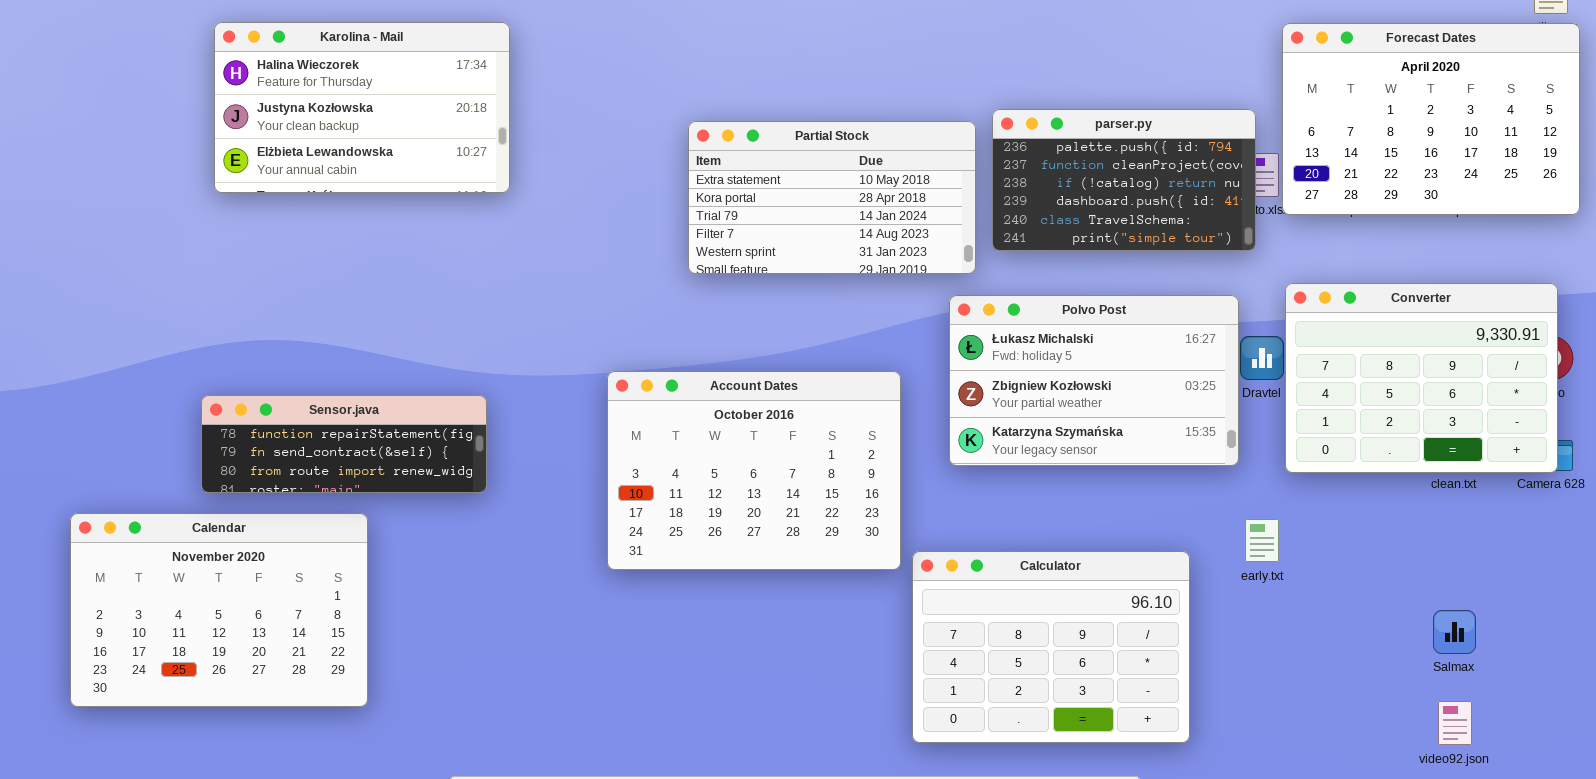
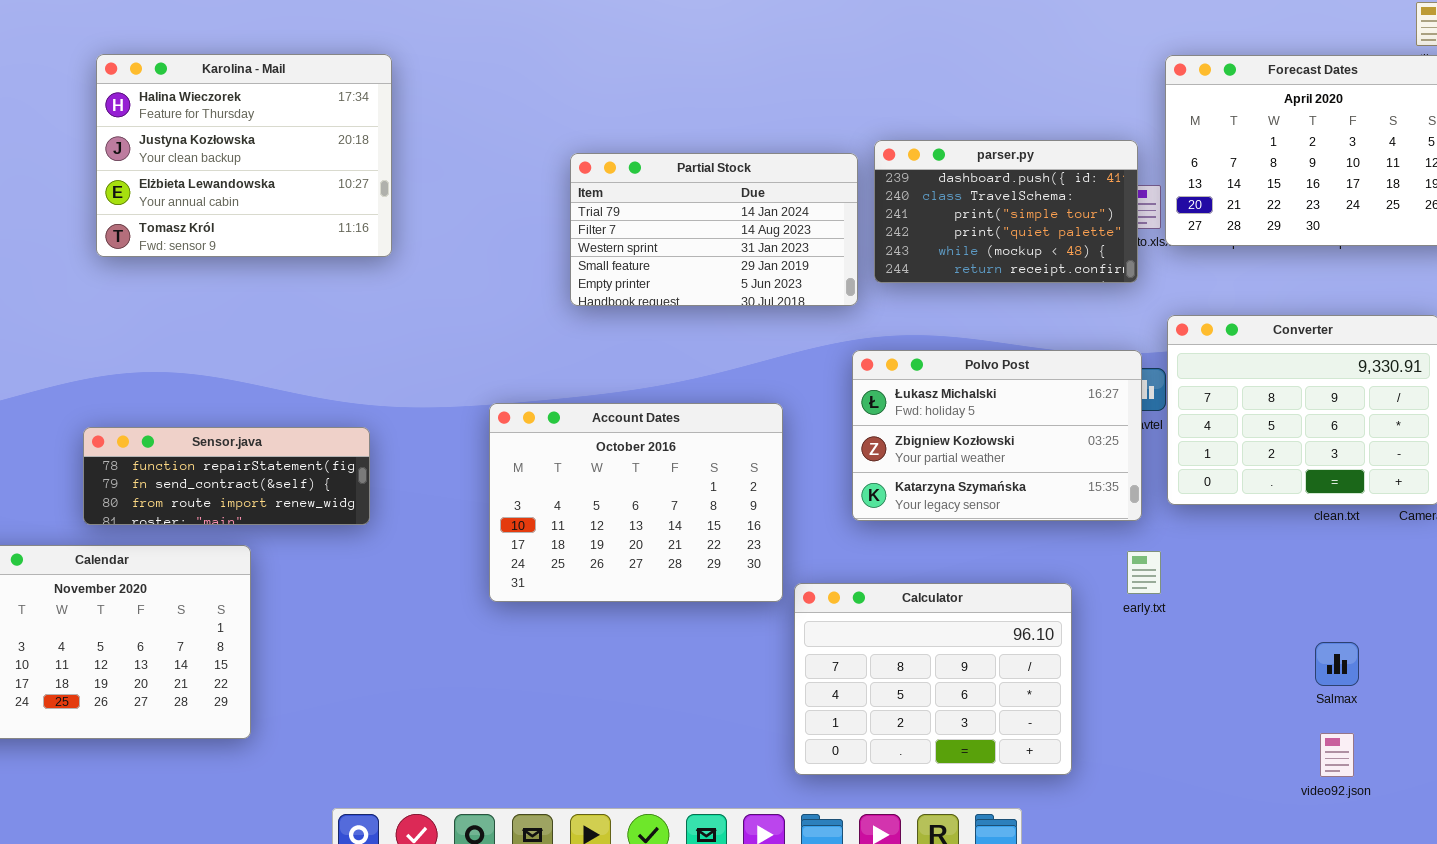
Karolina - Mail: [214,22,510,193] -> [96,54,392,257], resized
parser.py: [992,109,1256,251] -> [874,140,1138,283], scrolled down 3 rows
Partial Stock: [688,121,976,274] -> [570,153,858,306], scrolled down 2 rows
Polvo Post: [949,295,1239,466] -> [852,350,1142,521], moved

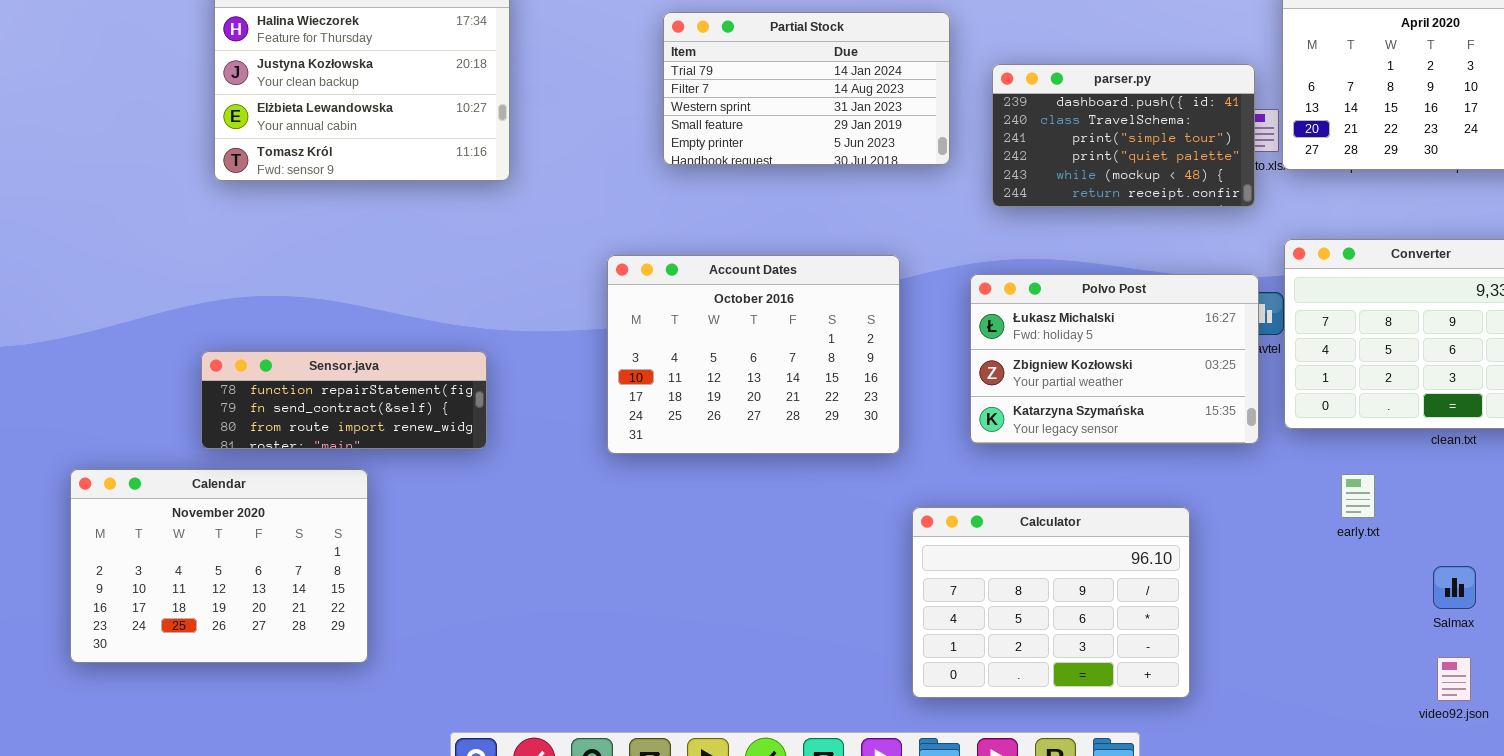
Partial Stock: [570,153,858,306] -> [663,12,950,165], moved
Account Dates: [489,403,783,602] -> [607,255,900,454], moved
early.txt: [1127,551,1161,594] -> [1341,474,1375,518], moved

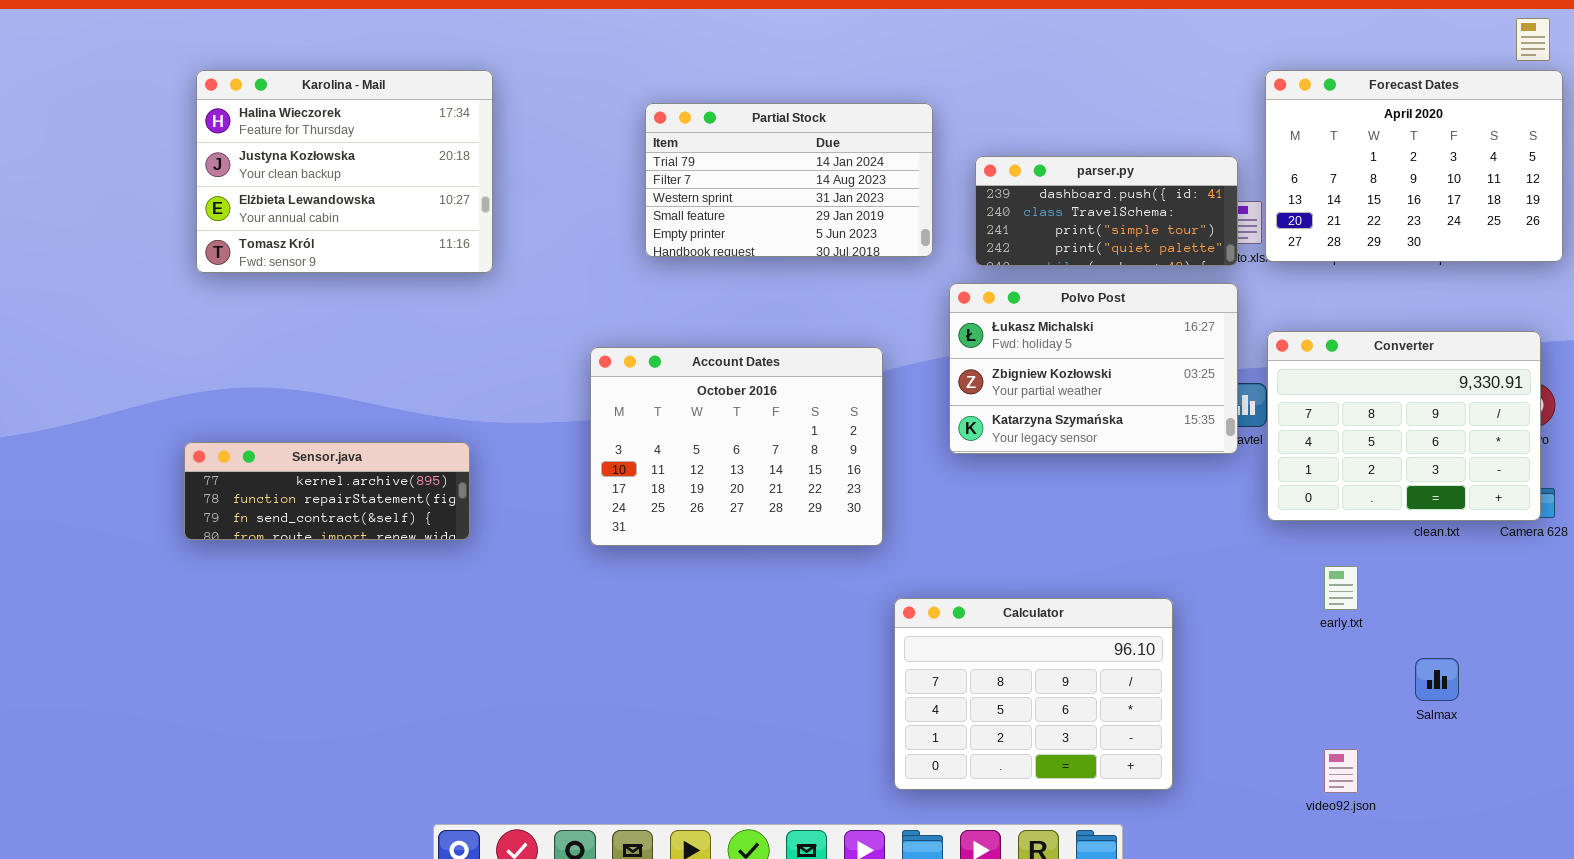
parser.py: [992,64,1255,207] -> [975,156,1238,266], resized
Polvo Post: [970,274,1259,444] -> [949,283,1238,454], moved
Sensor.java: [201,351,487,449] -> [184,442,470,540], scrolled up 1 row
Calendar: [70,469,368,663] -> none, closed
video92.json: [1437,657,1471,701] -> [1324,749,1358,793], moved

